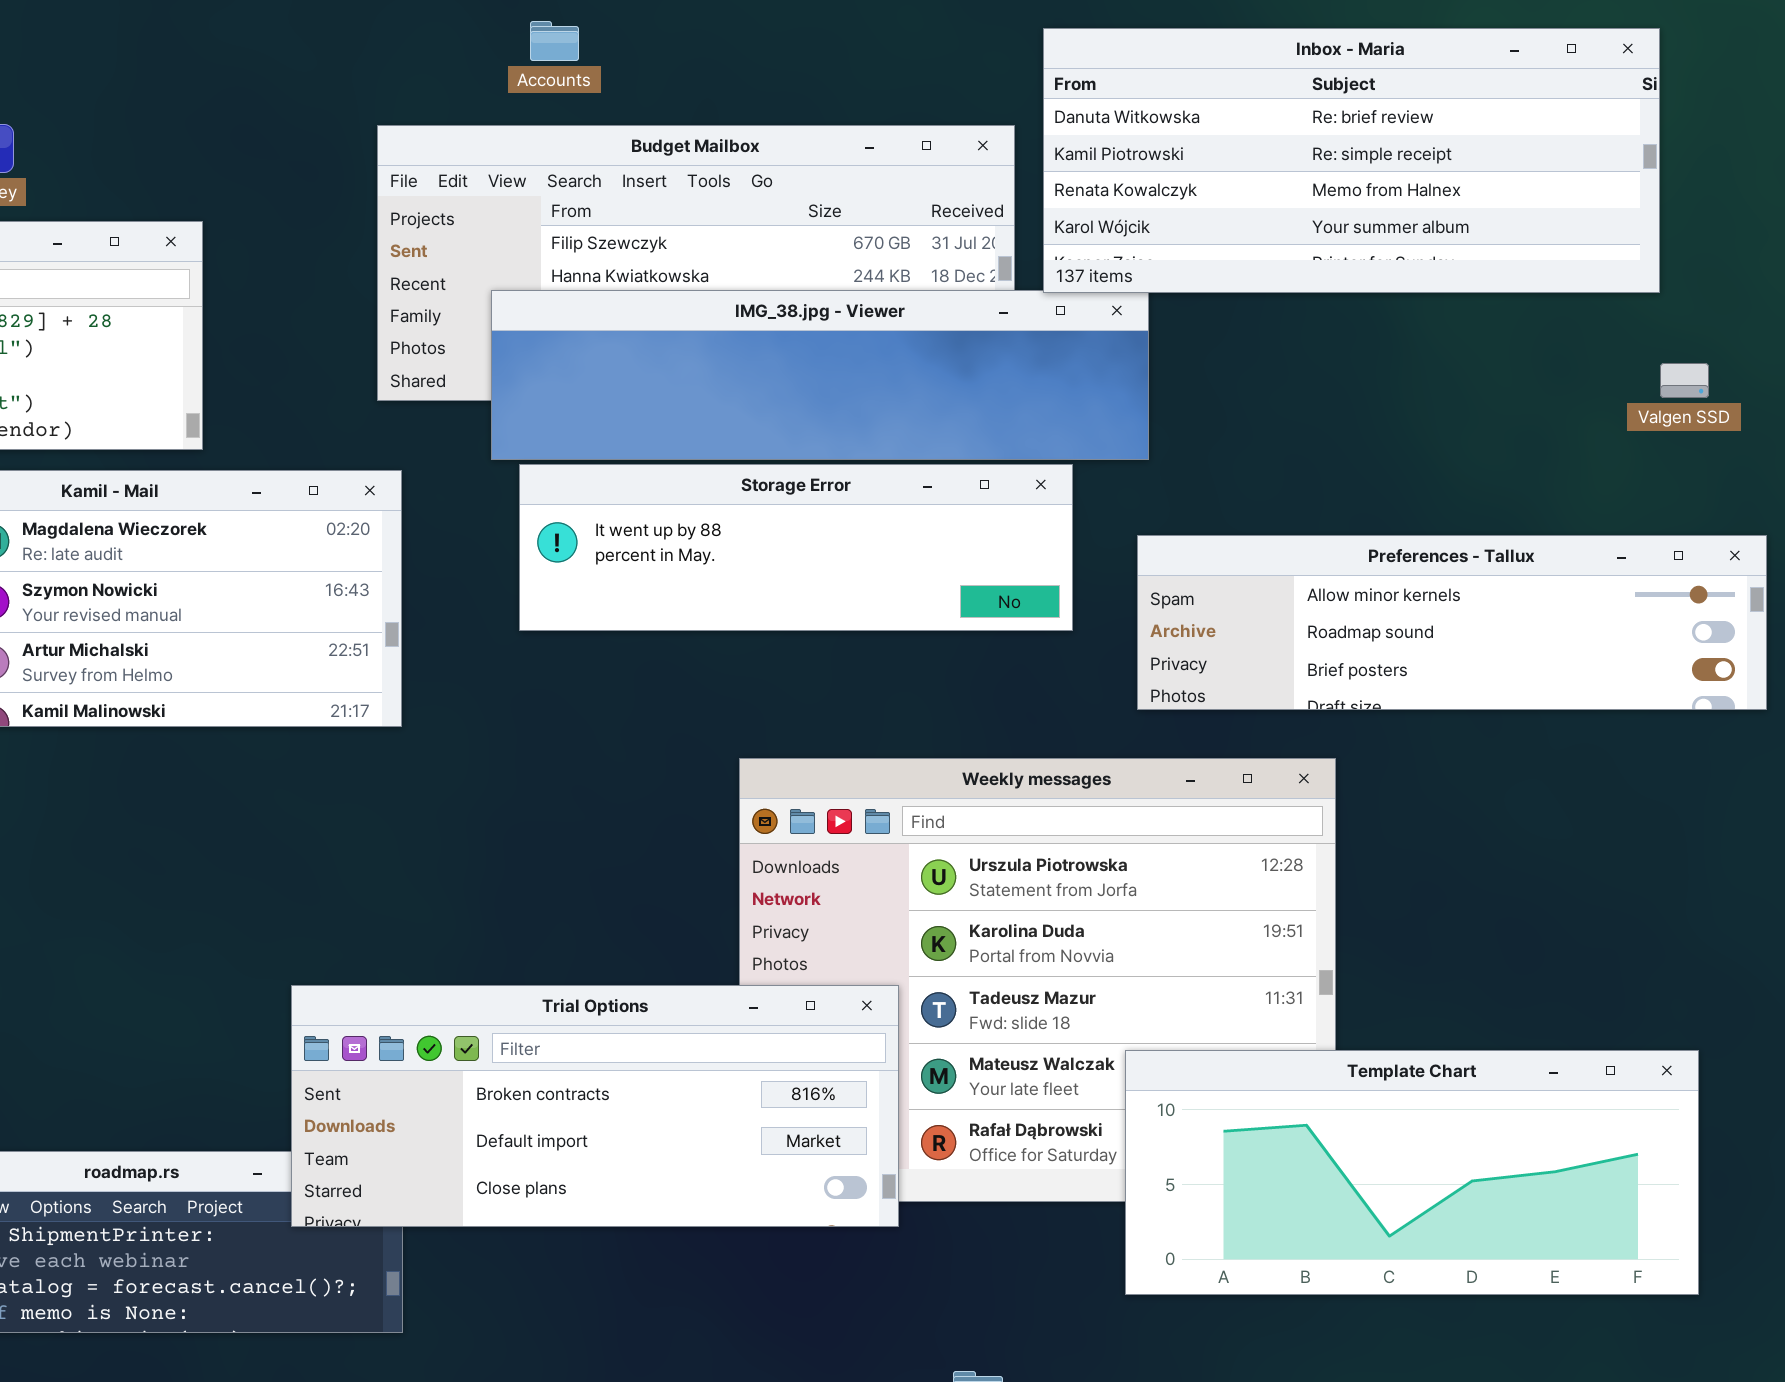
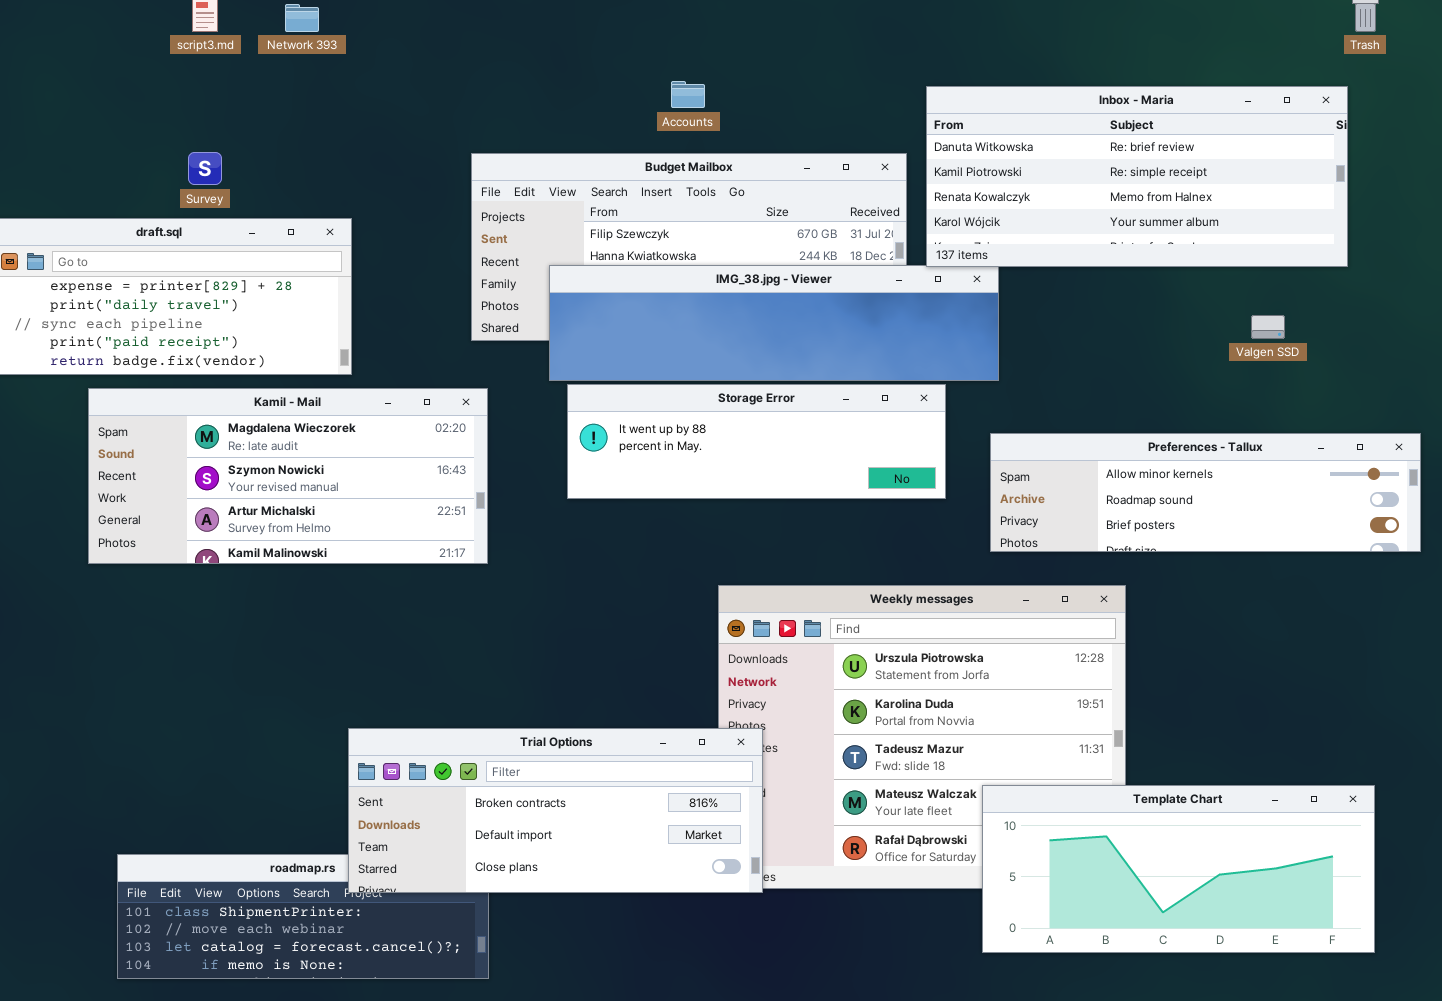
Accounts: [530,21,579,61] -> [671,81,705,108], moved
Valgen SSD: [1660,363,1709,398] -> [1251,315,1285,339], moved
Trial Options: [291,985,899,1227] -> [348,728,763,893], moved

